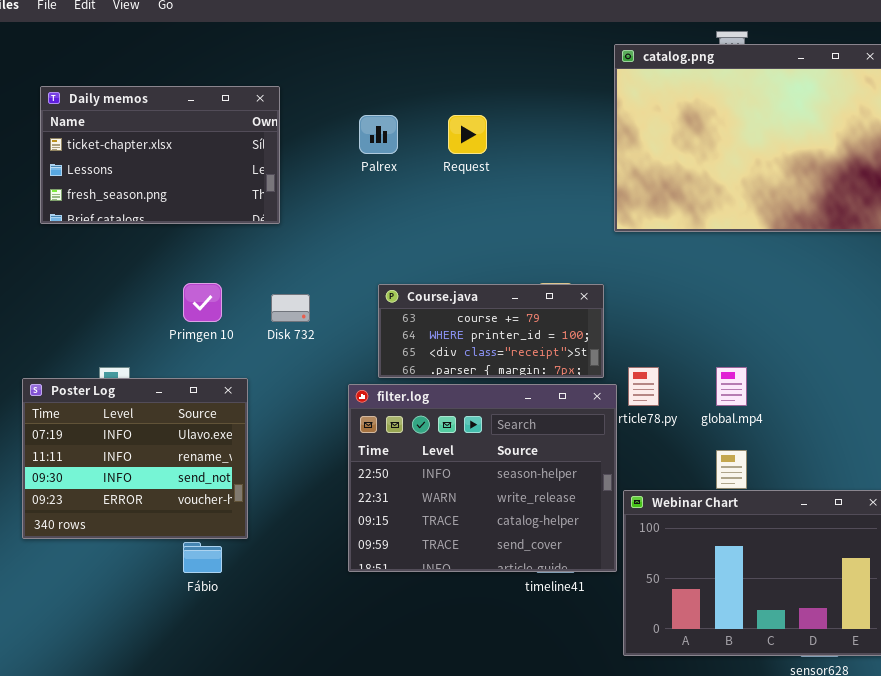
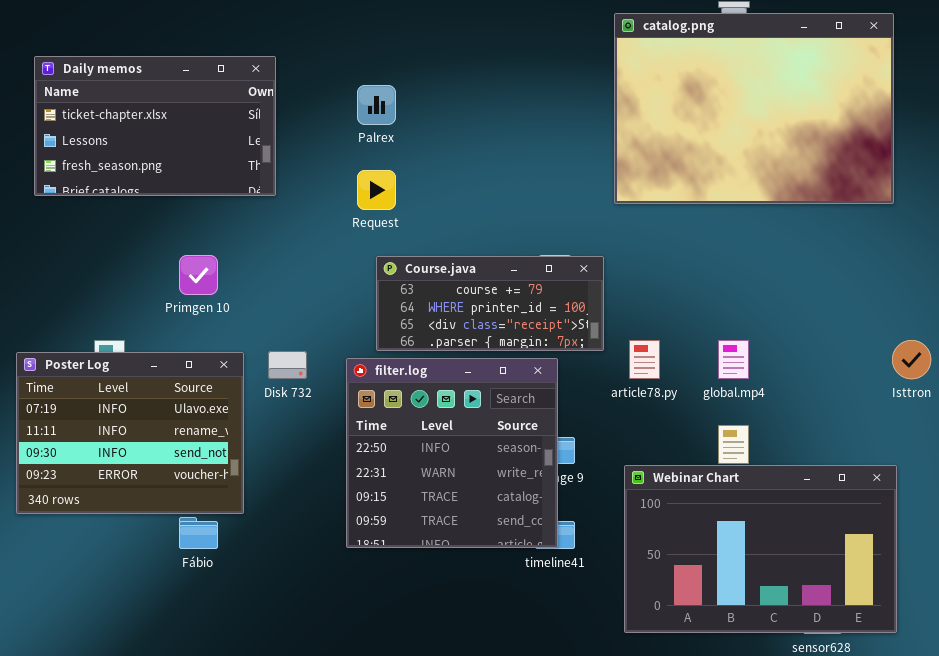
Request: [448,115,487,154] -> [357,170,396,210], moved
Disk 732: [271,294,310,322] -> [268,351,307,379], moved
filter.log: [348,384,617,572] -> [346,358,558,548], resized

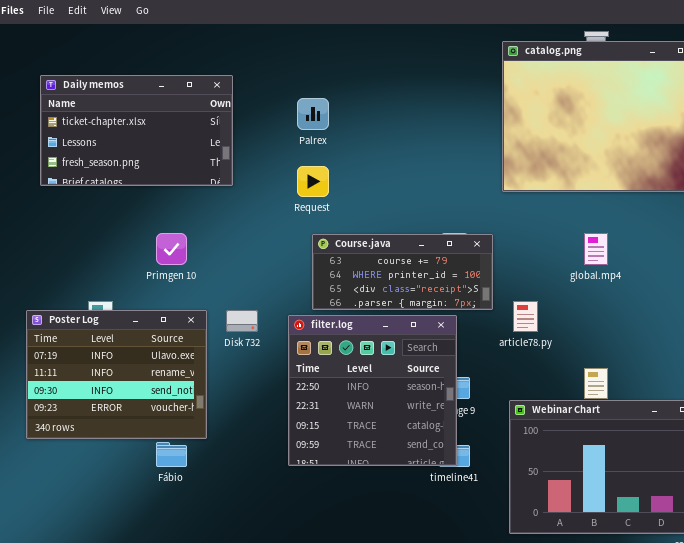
global.mp4: [718,340,749,379] -> [584,233,608,265], moved

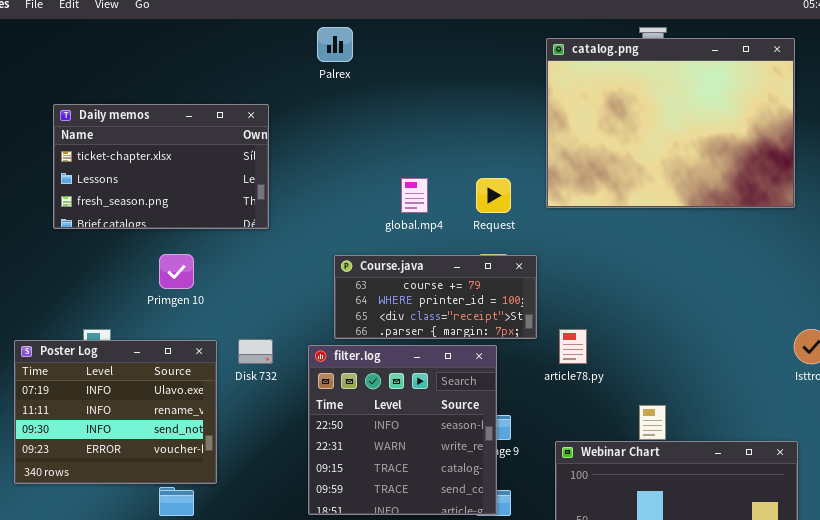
Daily memos: [40,75,233,186] -> [53,104,269,229], moved
Palrex: [297,98,329,130] -> [317,27,353,62], moved
Request: [297,166,329,197] -> [476,178,511,213], moved
global.mp4: [584,233,608,265] -> [401,178,428,213], moved

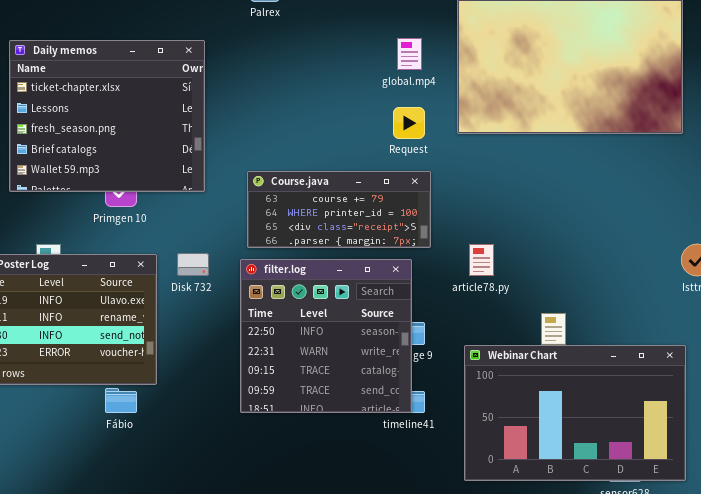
Daily memos: [53,104,269,229] -> [9,40,205,192], resized
global.mp4: [401,178,428,213] -> [397,38,422,70], moved
Course.java: [334,255,537,339] -> [247,171,431,248], moved

